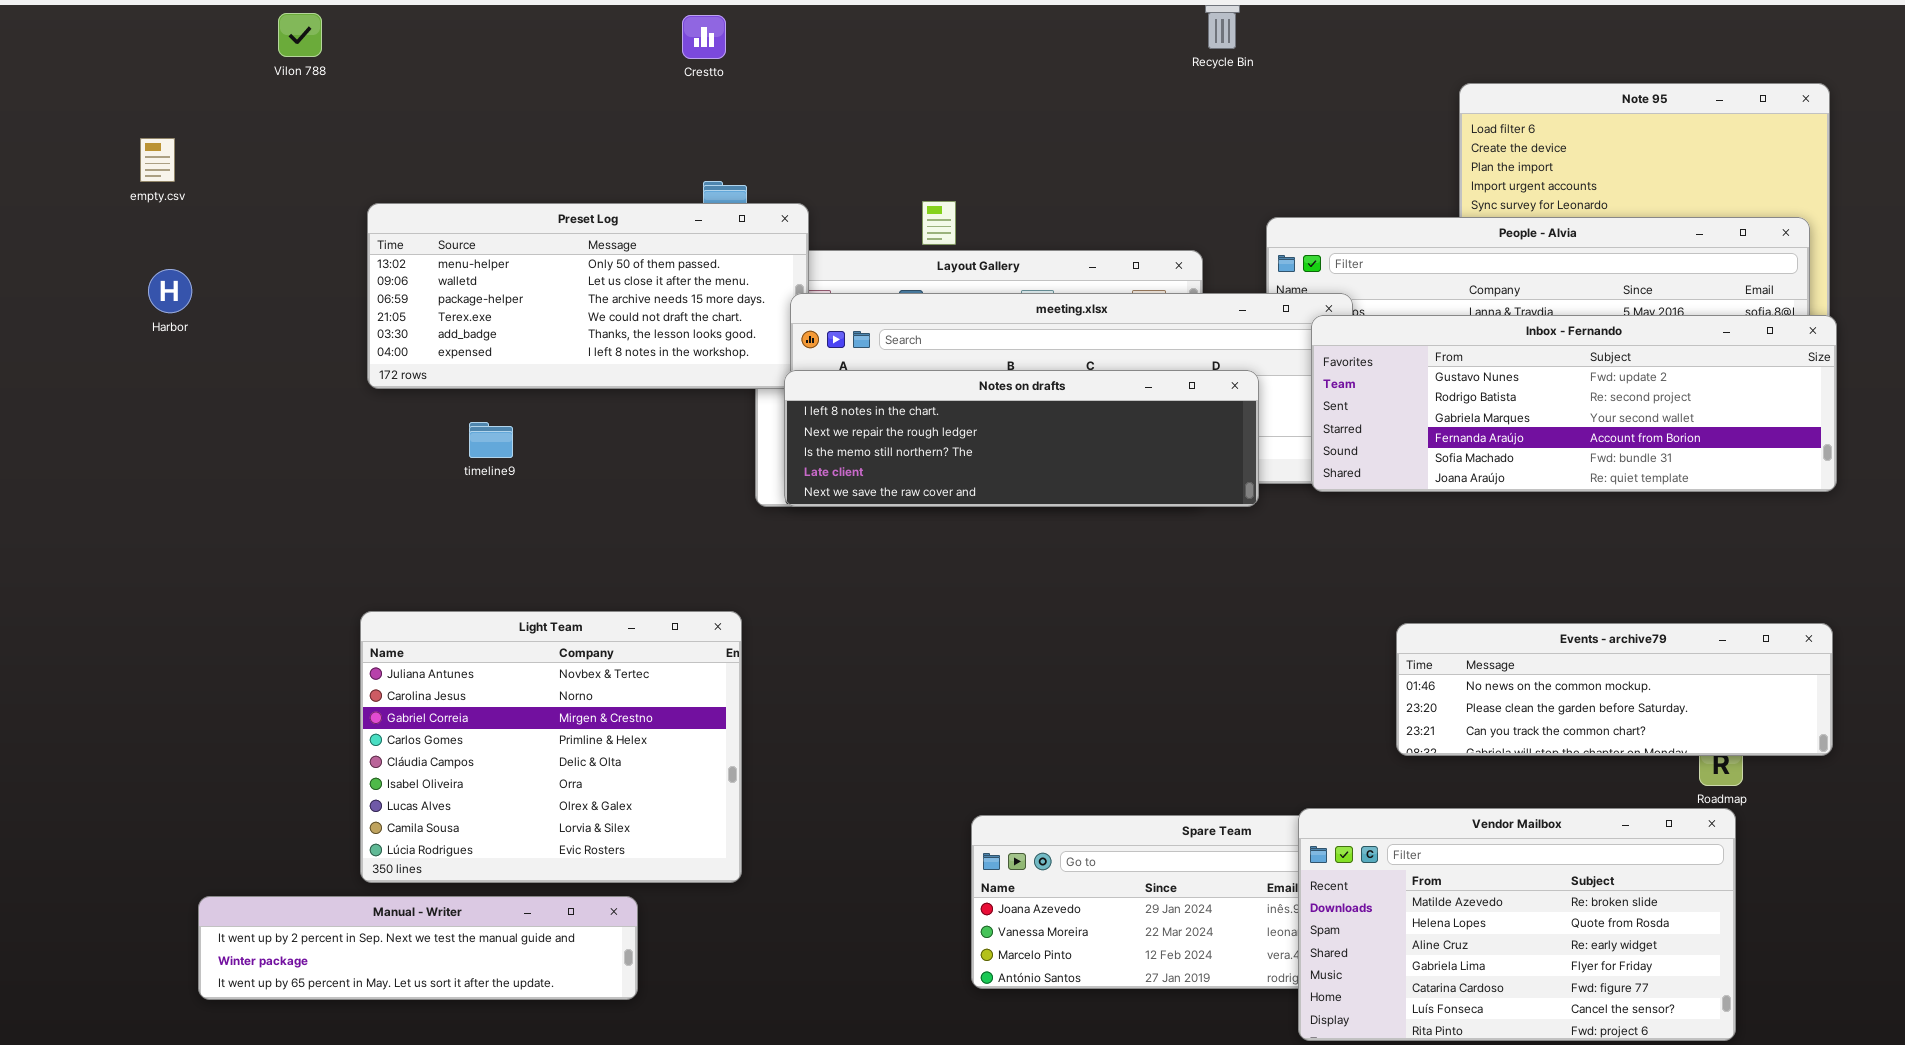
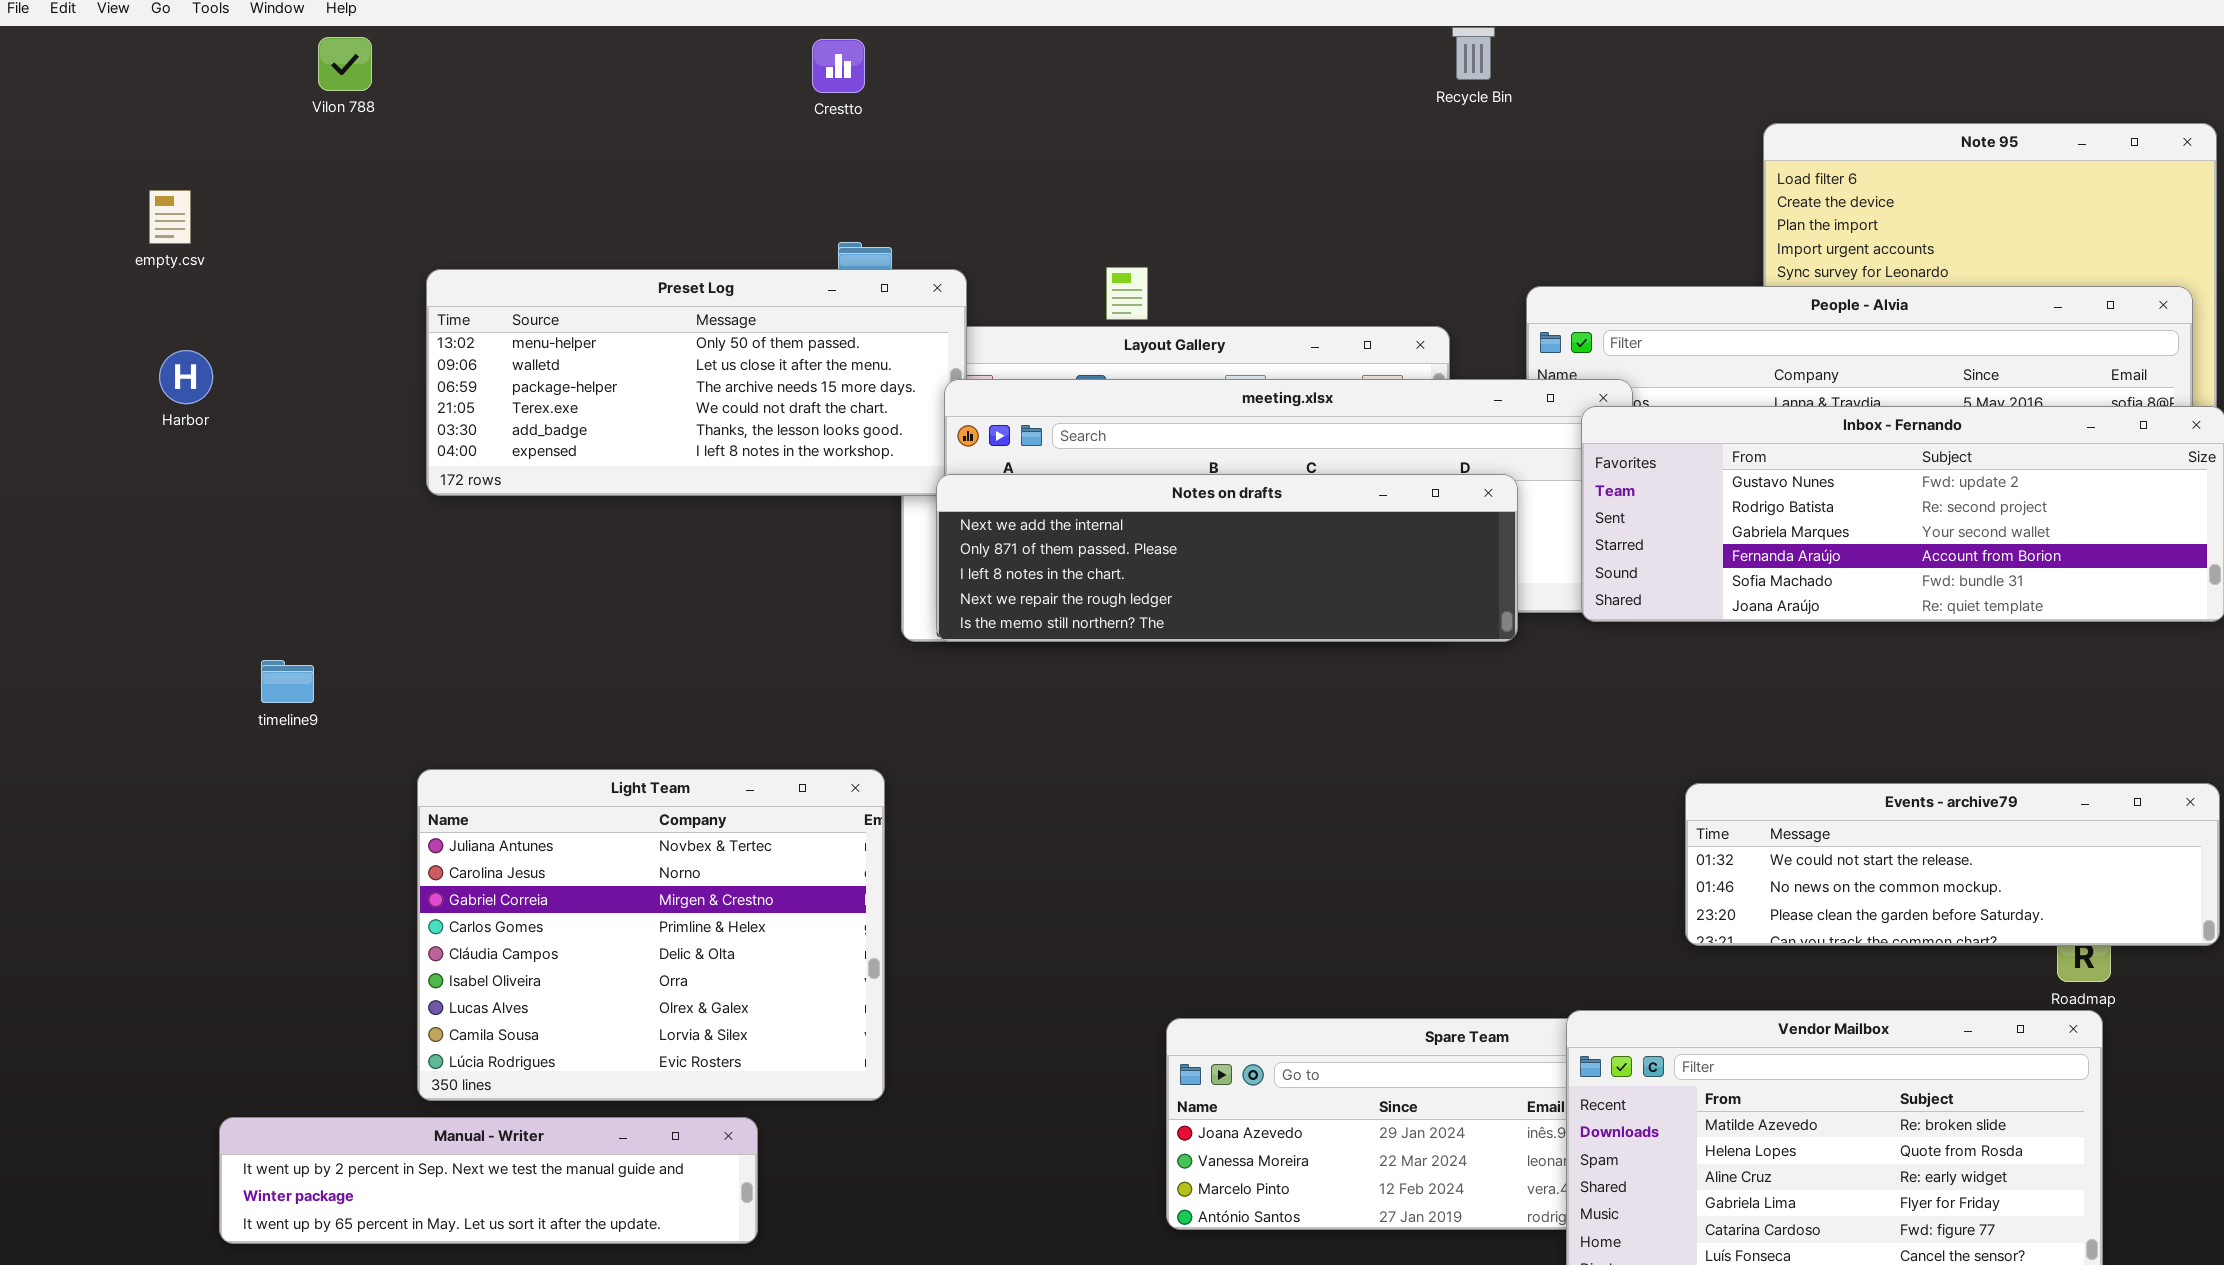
Notes on drafts: [784,370,1259,507] -> [936,474,1518,642], scrolled up 2 rows
timeline9: [469,422,513,458] -> [261,660,314,703], moved
Events - archive79: [1396,623,1833,756] -> [1685,783,2220,946], scrolled up 1 row

